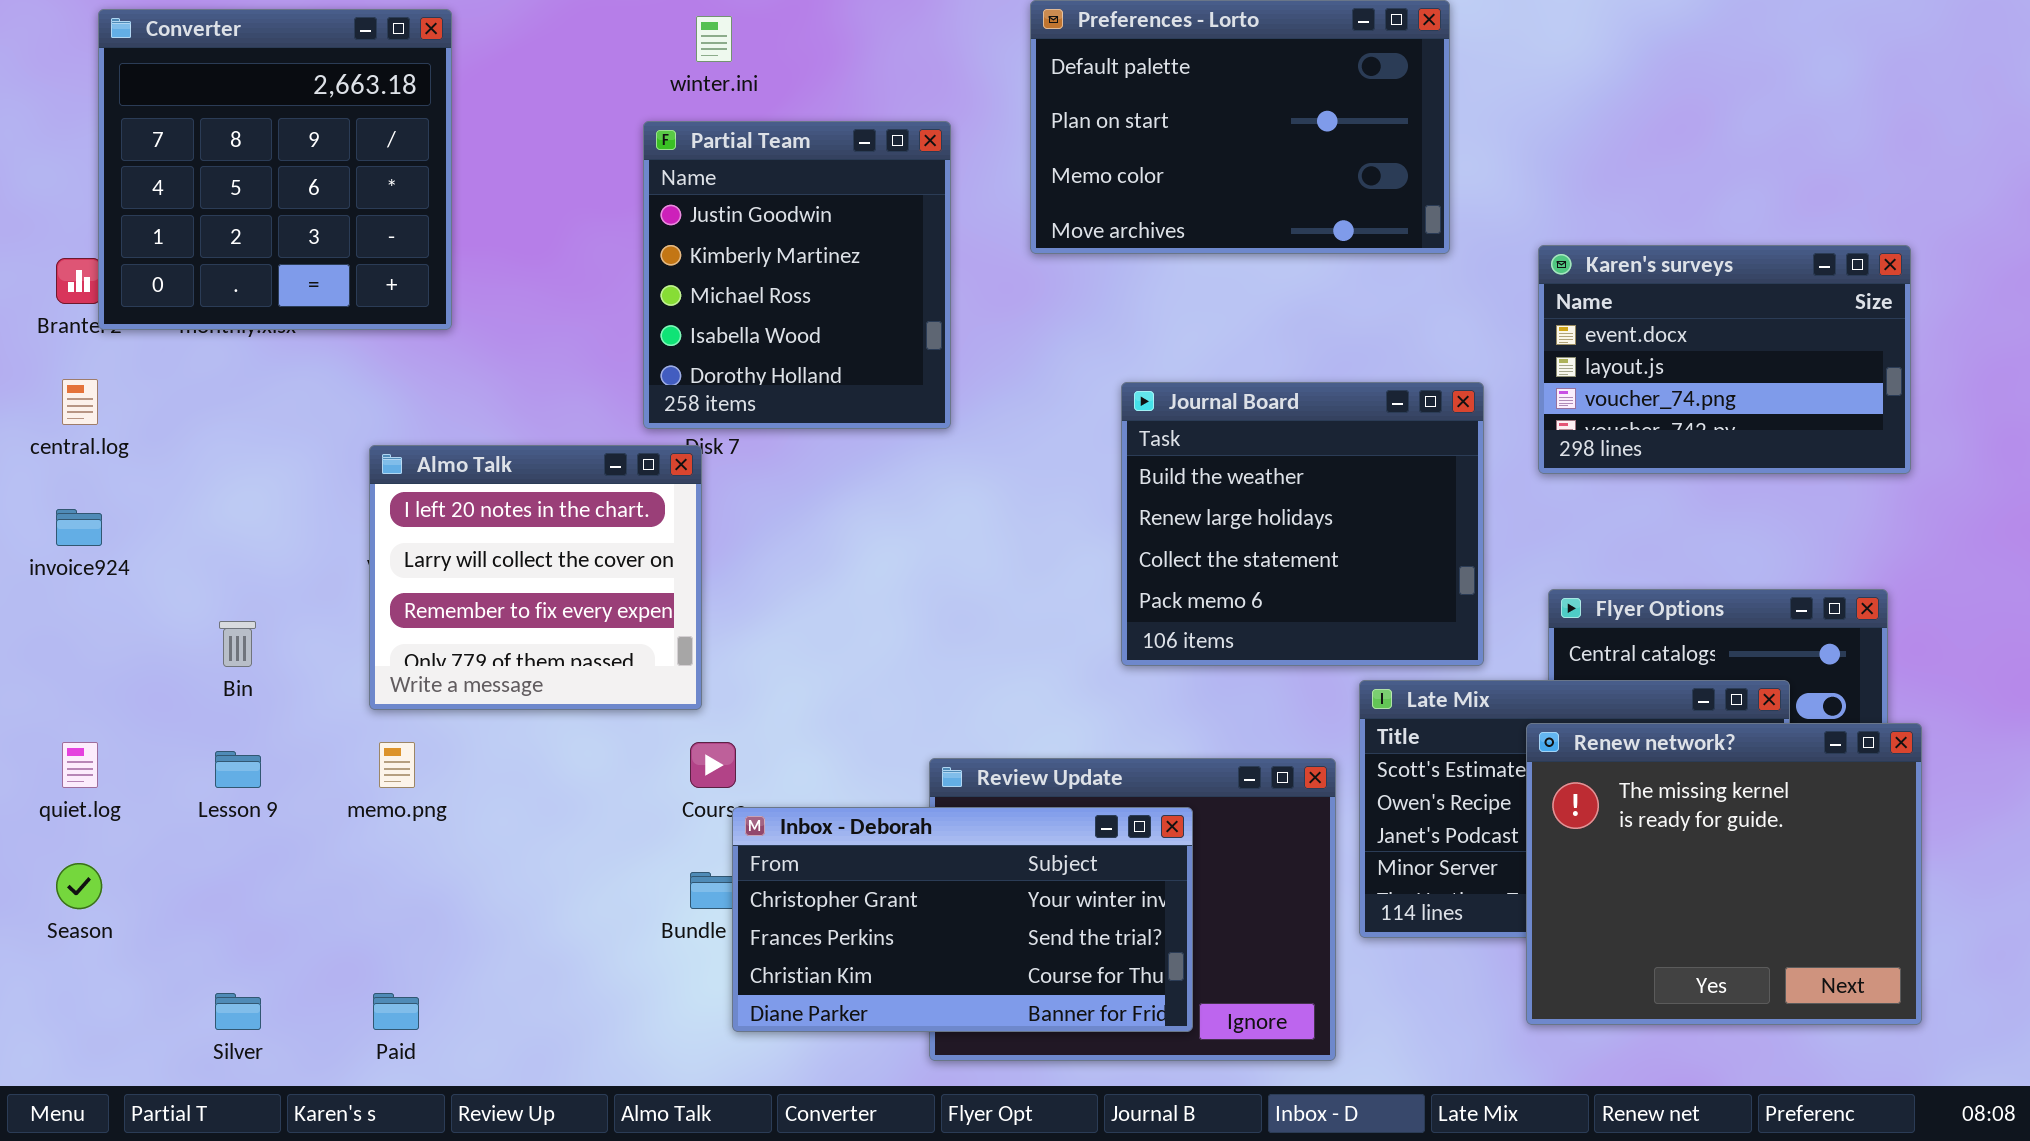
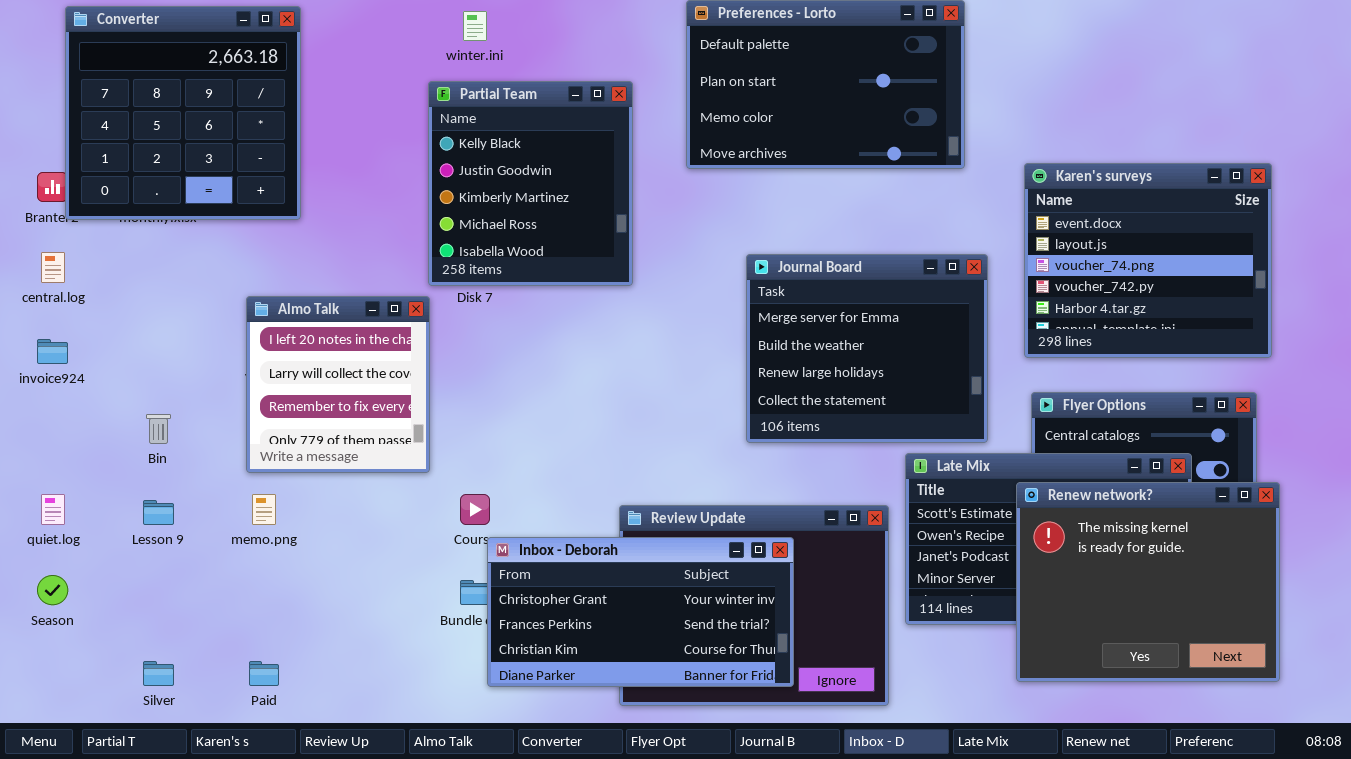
Partial Team: [643,121,951,429] -> [428,81,633,286], scrolled up 1 row
Karen's surveys: [1538,245,1911,474] -> [1024,163,1272,358], resized
Journal Board: [1121,382,1484,666] -> [746,254,988,443], scrolled up 1 row
Almo Talk: [369,445,702,710] -> [246,296,430,473], resized

